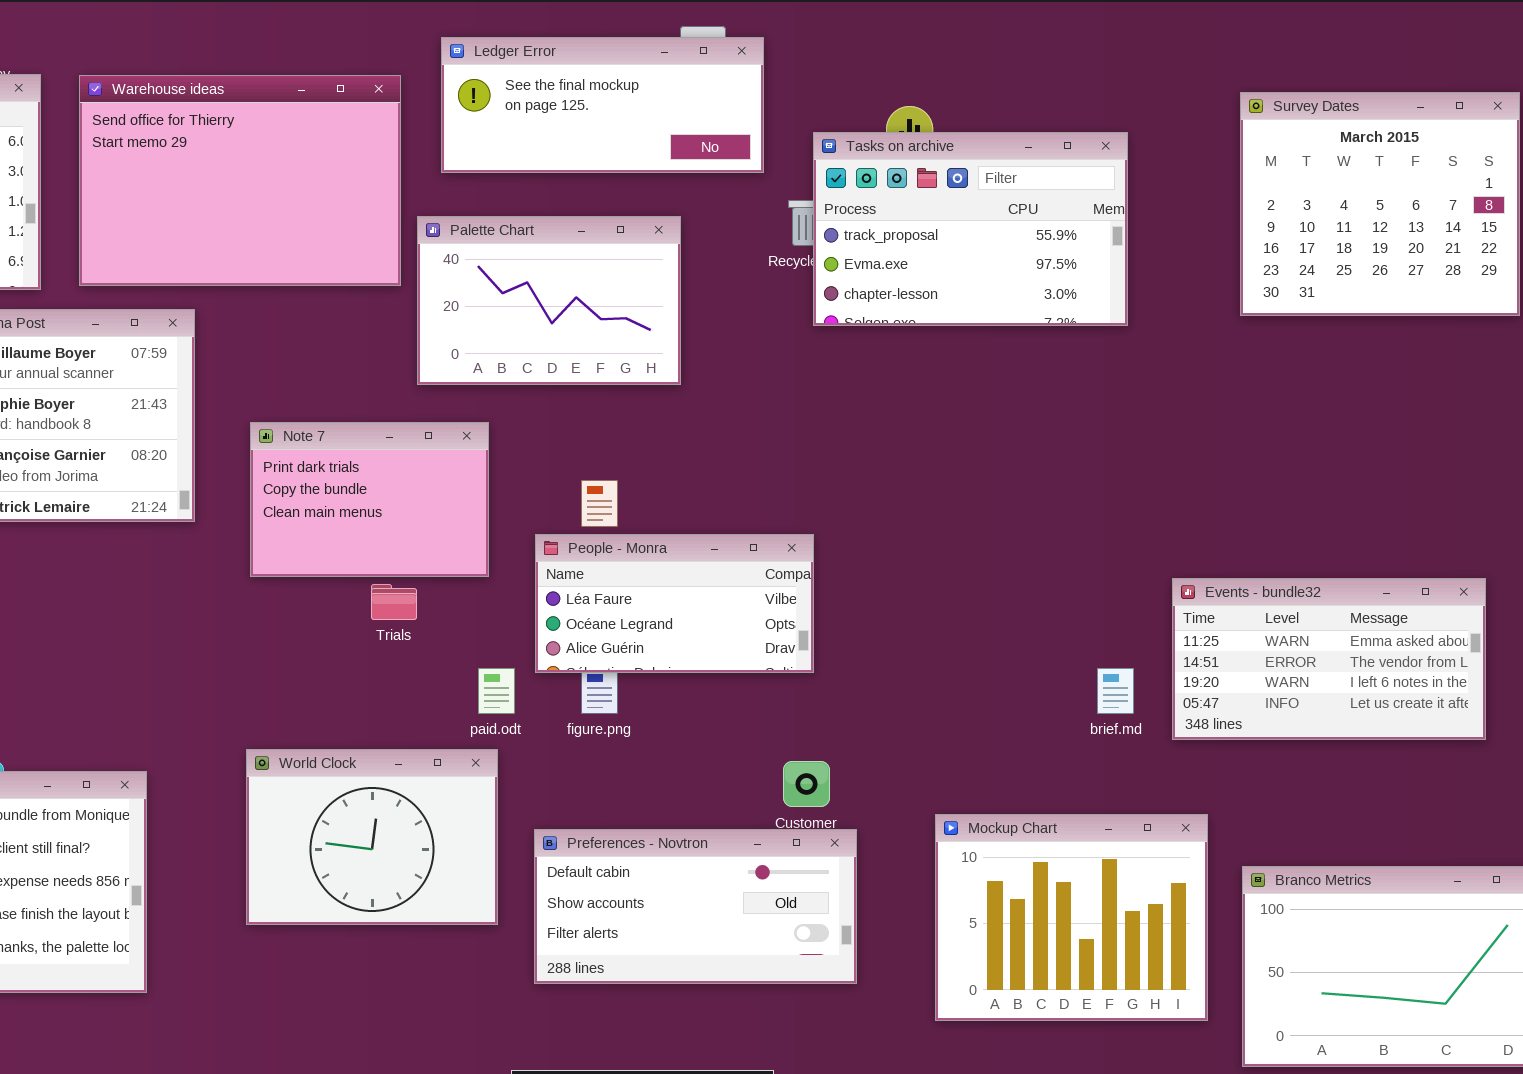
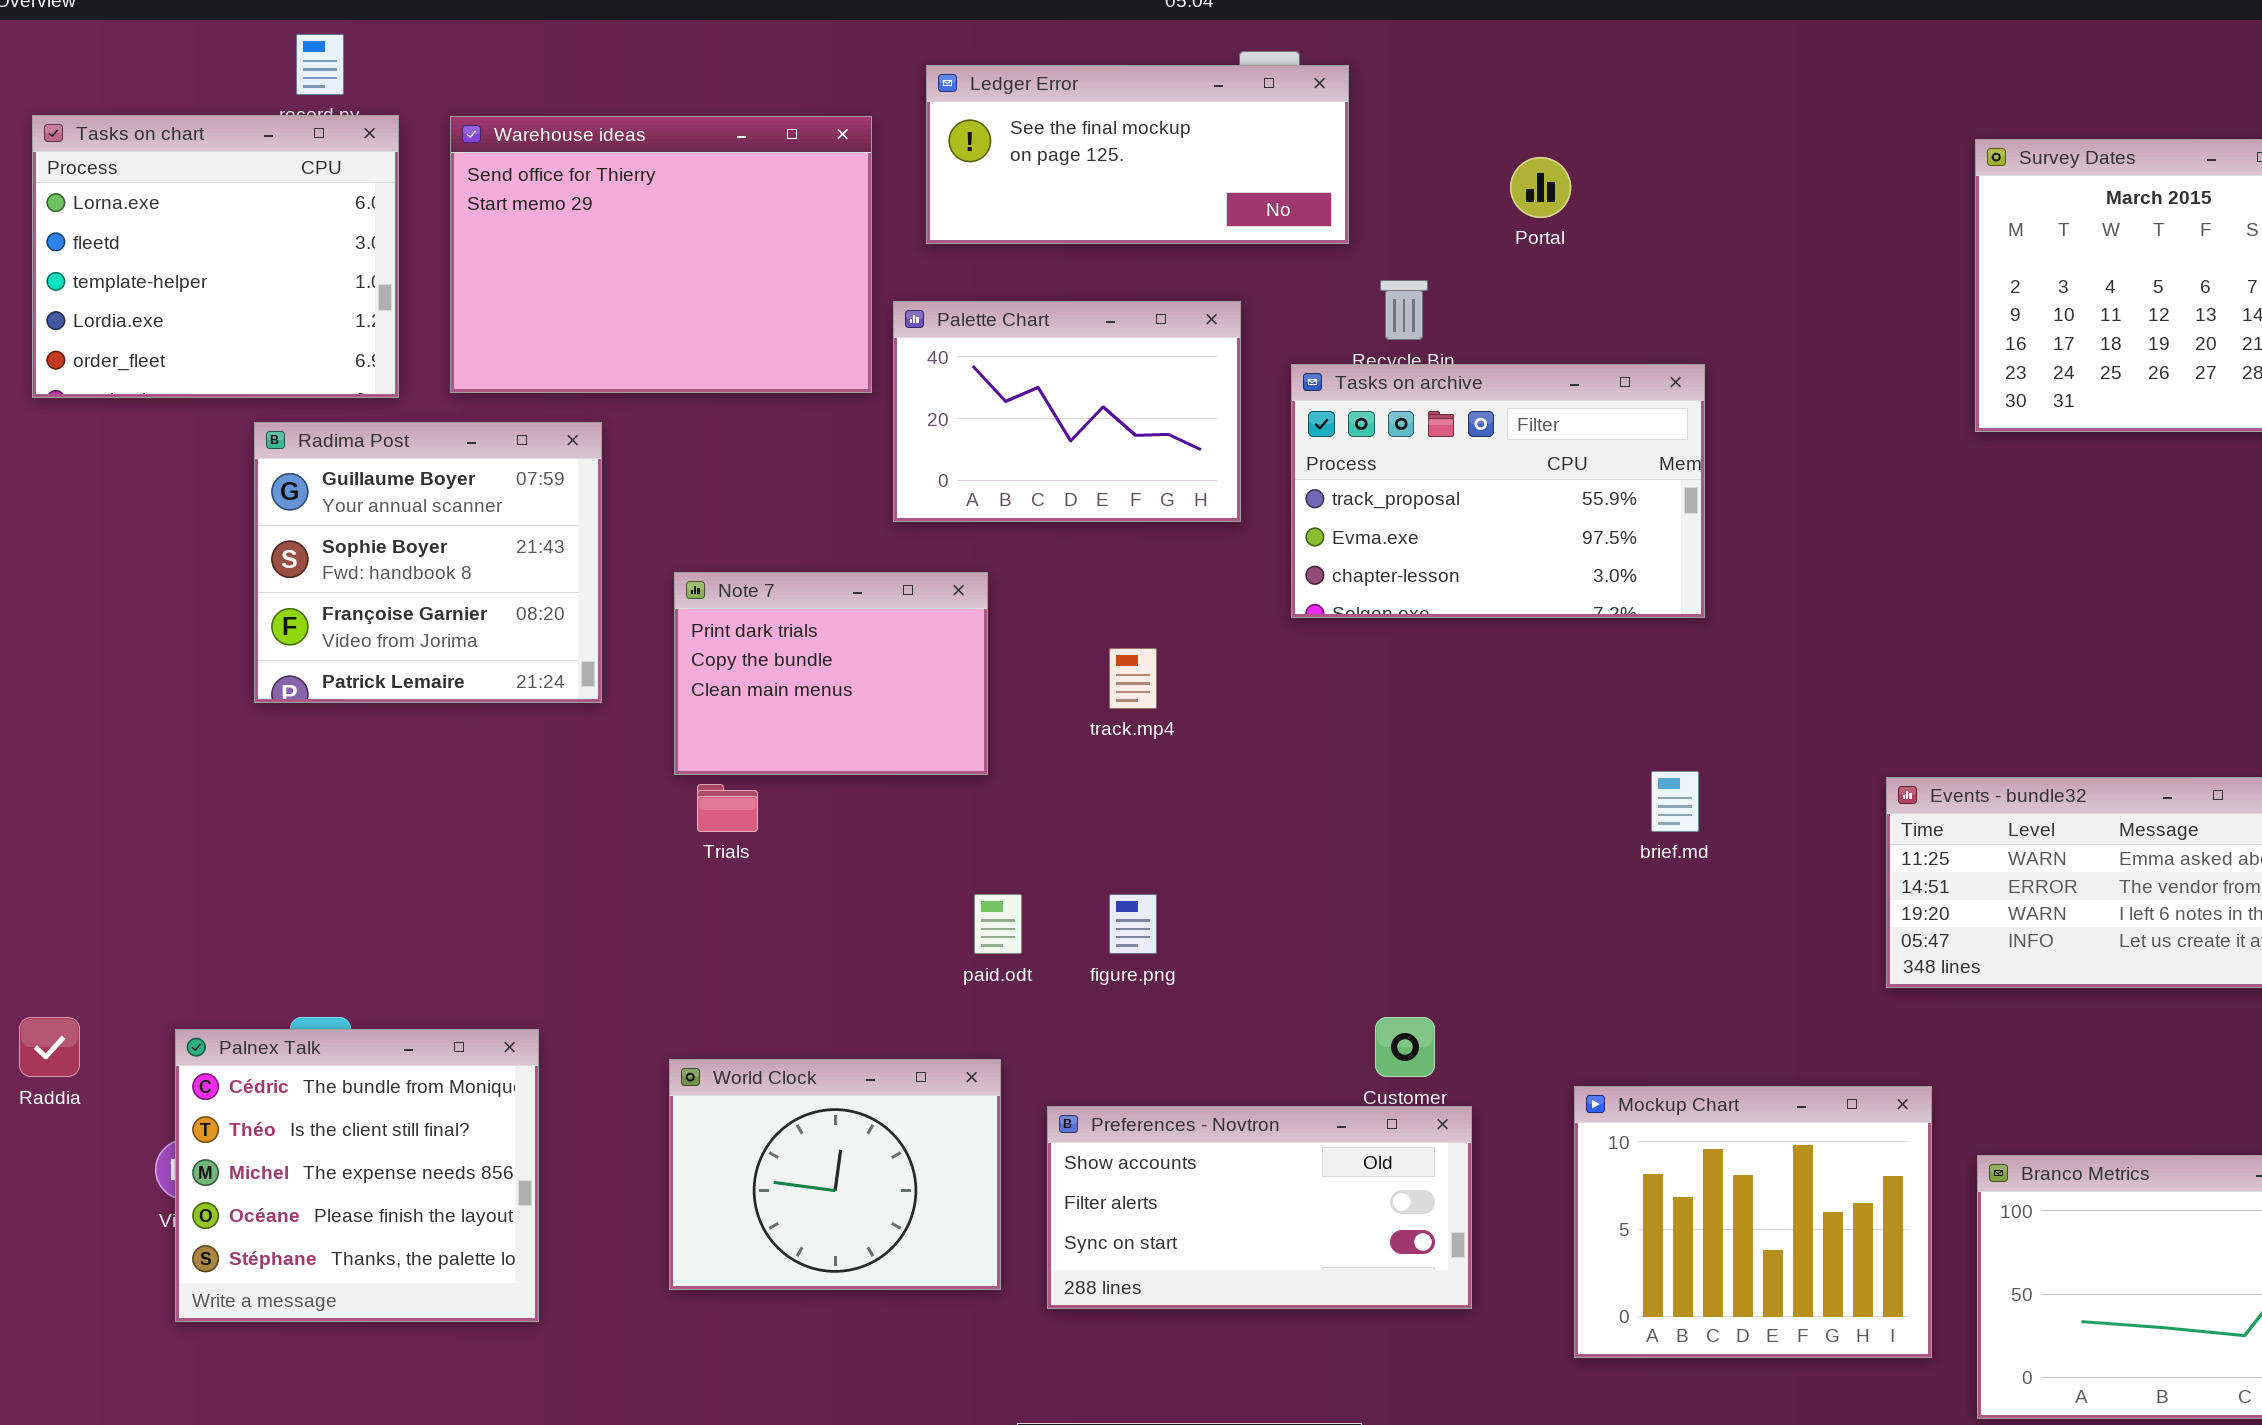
Tasks on archive: [813,132,1128,326] -> [1291,364,1705,618], moved
People - Monra: [535,534,814,673] -> none, closed
Trials: [371,584,417,620] -> [697,784,758,832], moved
brief.md: [1097,668,1134,714] -> [1651,771,1699,832], moved
World Clock: [246,749,498,925] -> [669,1059,1001,1290], moved
Preferences - Novtron: [534,829,857,984] -> [1047,1106,1472,1309], scrolled down 1 row

